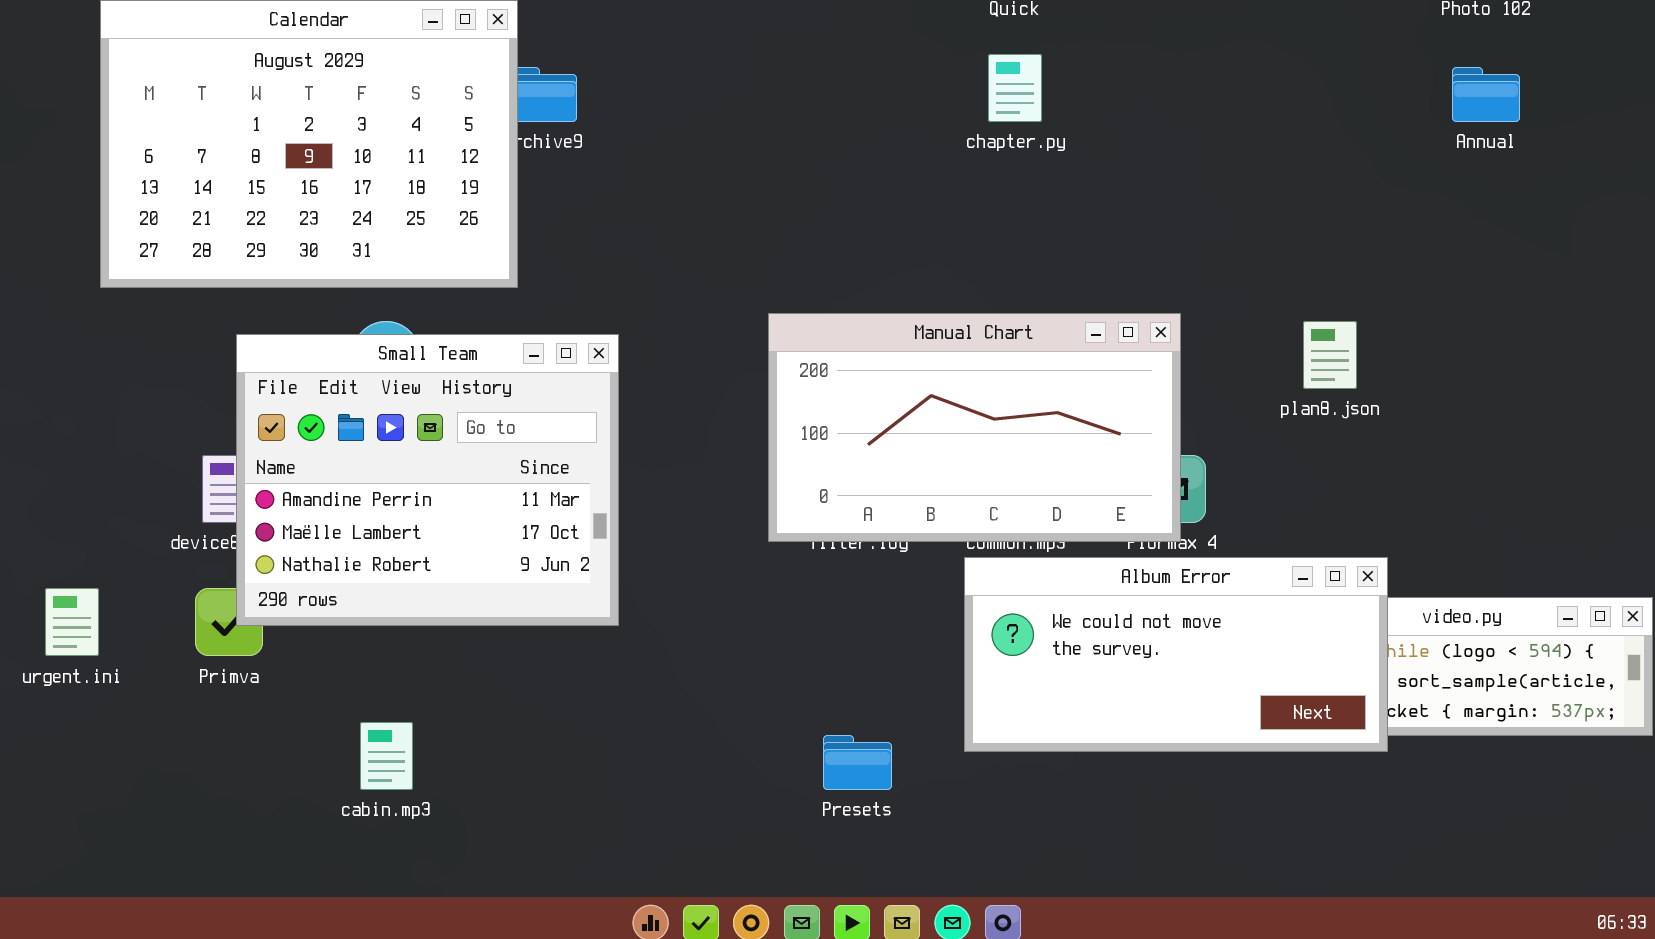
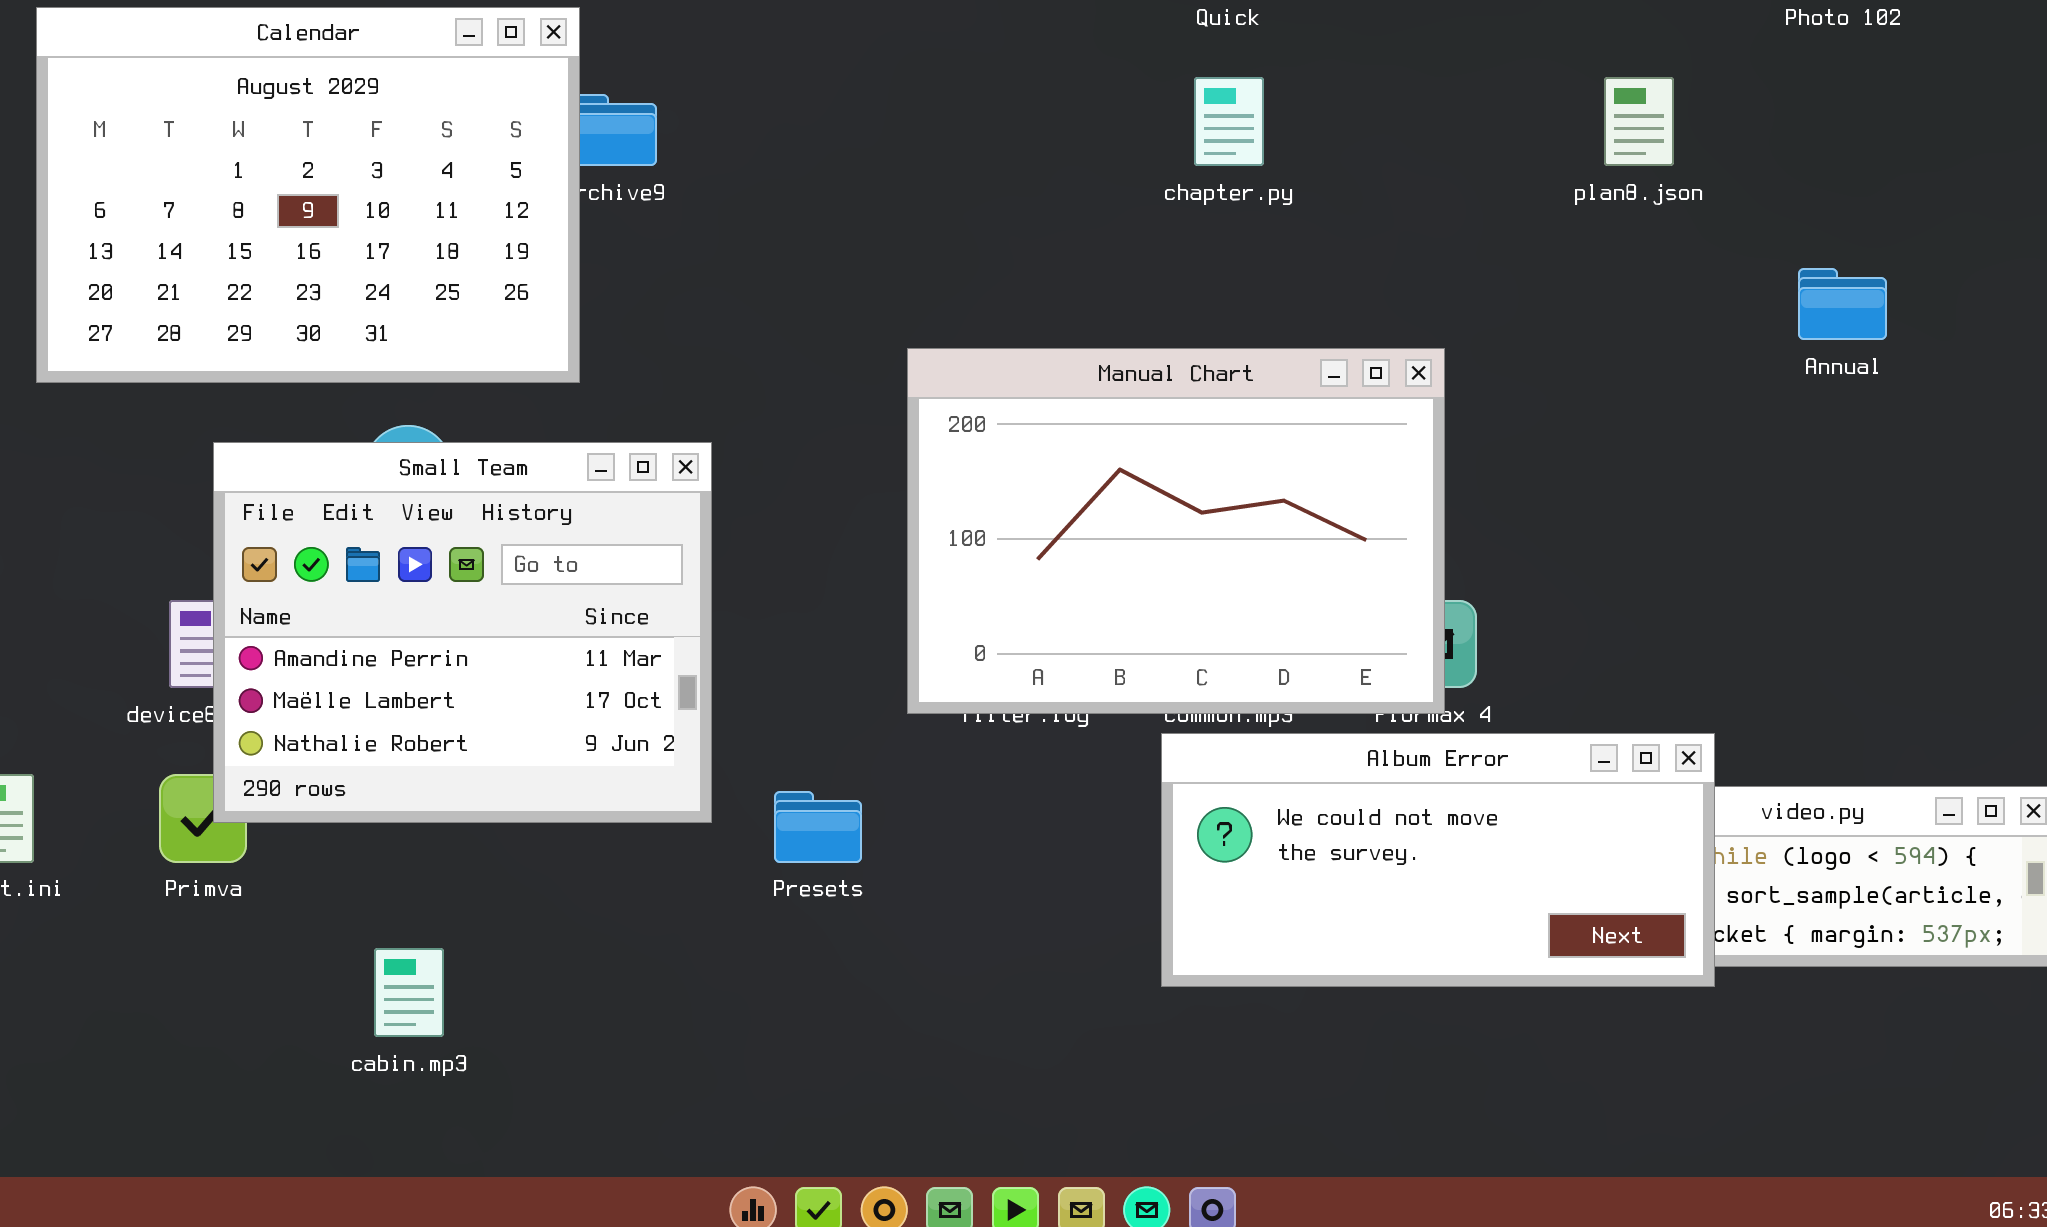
Annual: [1452,67,1520,122] -> [1798,268,1887,340], moved
Manual Chart: [768,313,1181,542] -> [907,348,1445,714], resized
plan8.json: [1303,321,1357,389] -> [1604,77,1674,166], moved
Presets: [823,735,892,790] -> [774,791,862,863], moved

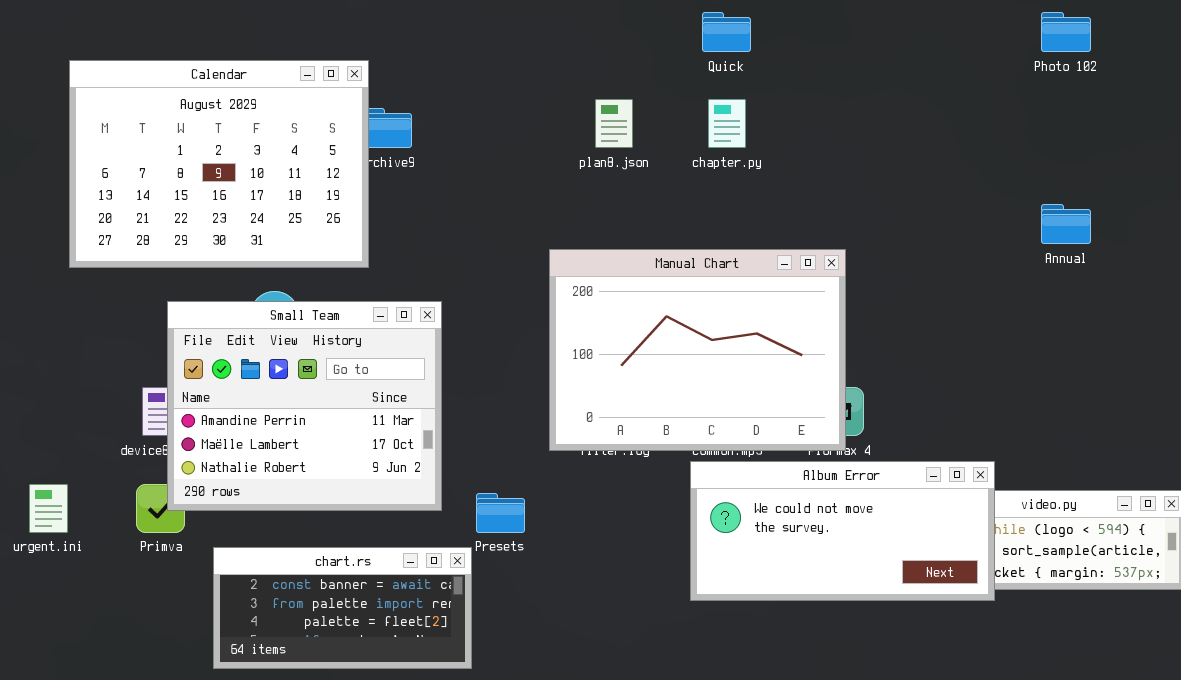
plan8.json: [1604,77,1674,166] -> [595,99,633,148], moved
chart.rs: none -> [213,547,472,669], opened

